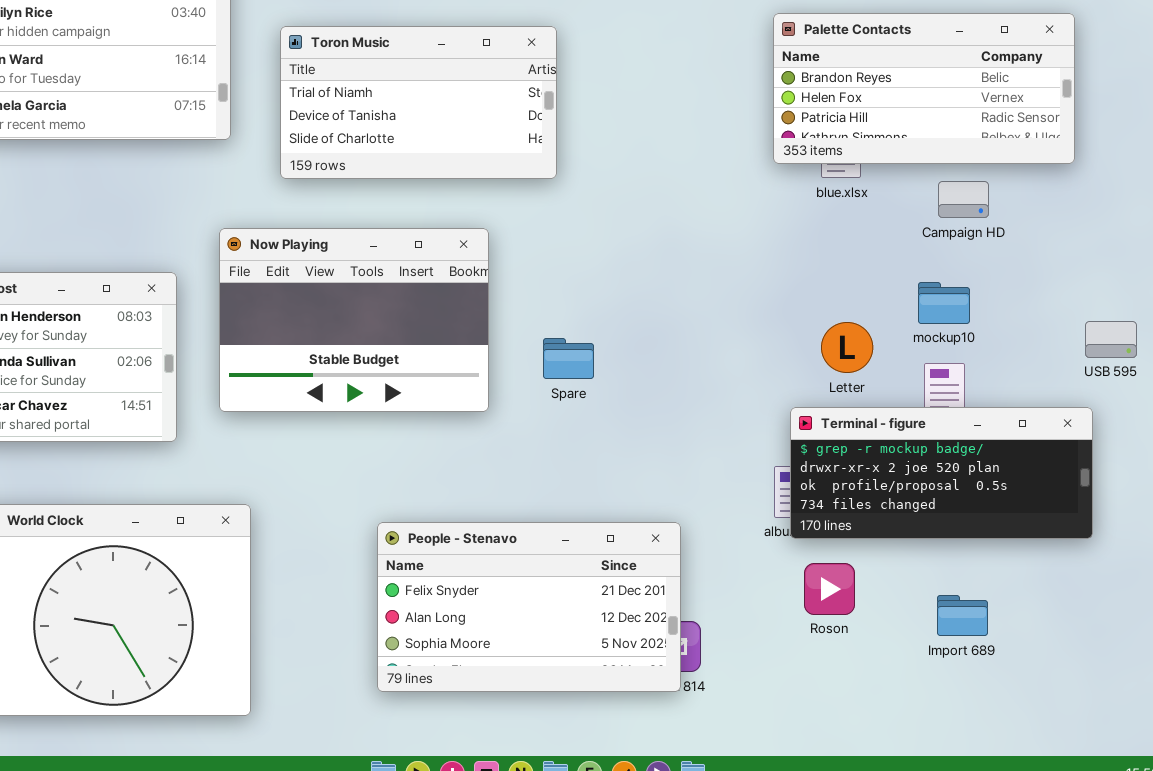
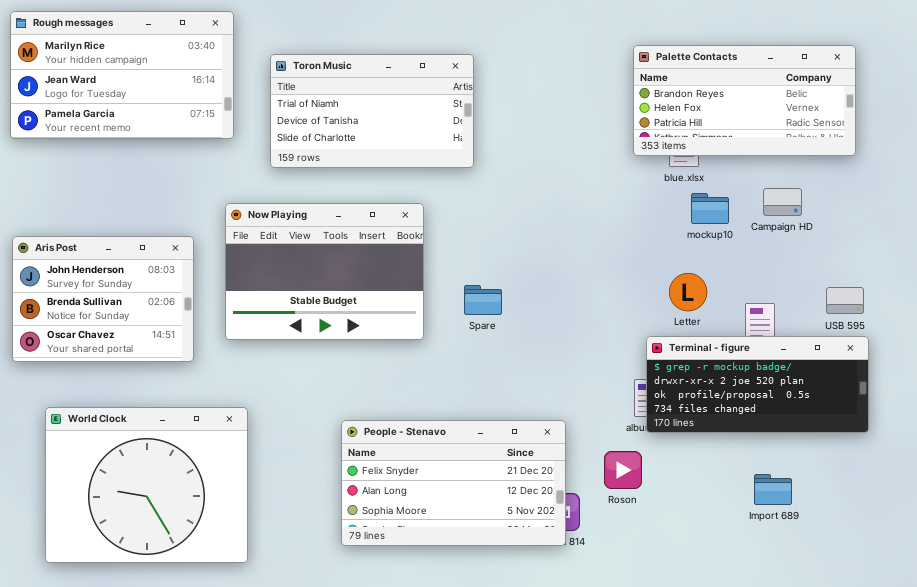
Campaign HD: [938,181,989,218] -> [763,188,802,216], moved
mockup10: [918,282,970,324] -> [691,193,729,224], moved
USB 595: [1085,321,1137,358] -> [826,287,864,314], moved
Roson: [804,563,855,615] -> [604,451,642,489], moved

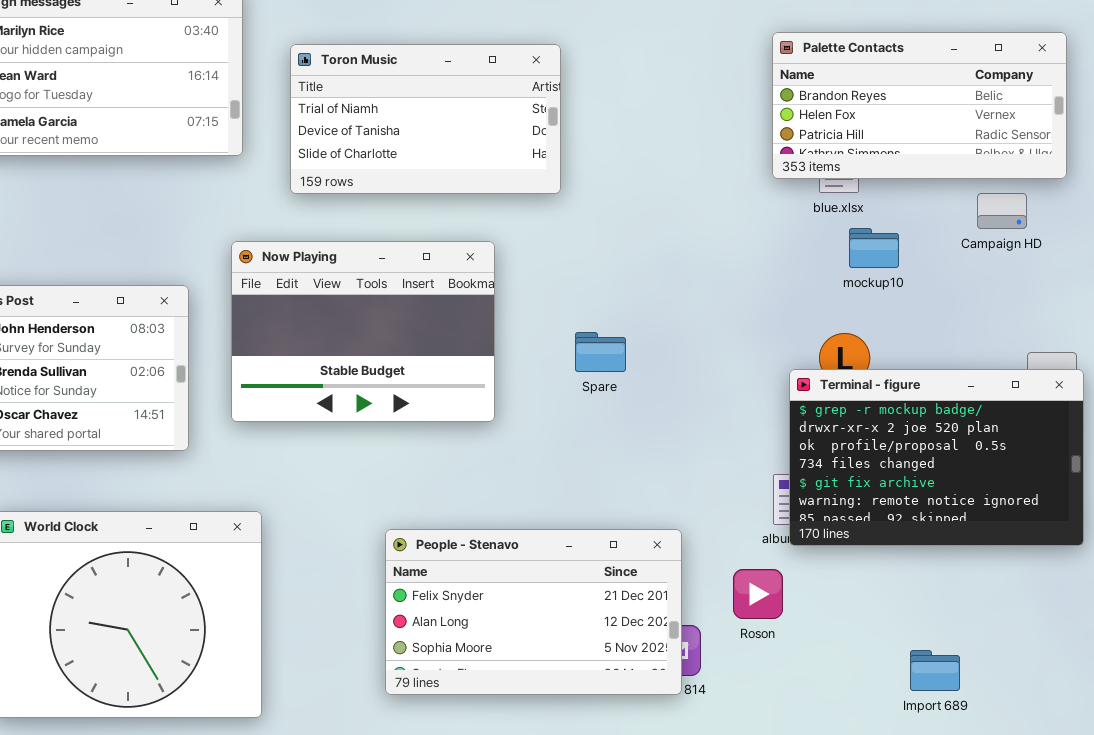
Campaign HD: [763,188,802,216] -> [977,193,1027,229], moved
Spare: [464,285,502,315] -> [575,332,626,372], moved
Terminal - figure: [646,336,869,433] -> [789,369,1084,546], resized
Import 689: [754,474,792,505] -> [910,650,960,691], moved

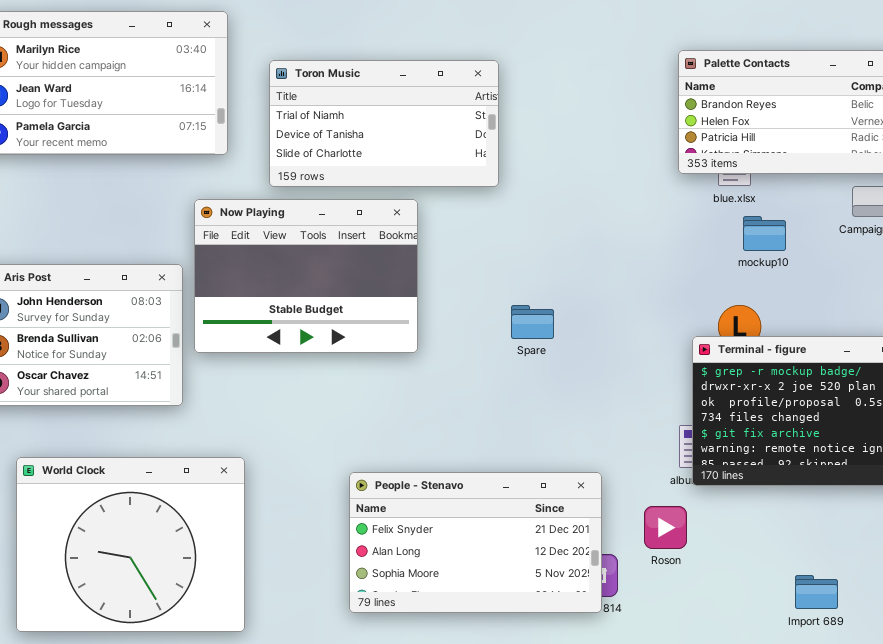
Now Playing: [231,241,495,422] -> [194,199,418,353], moved

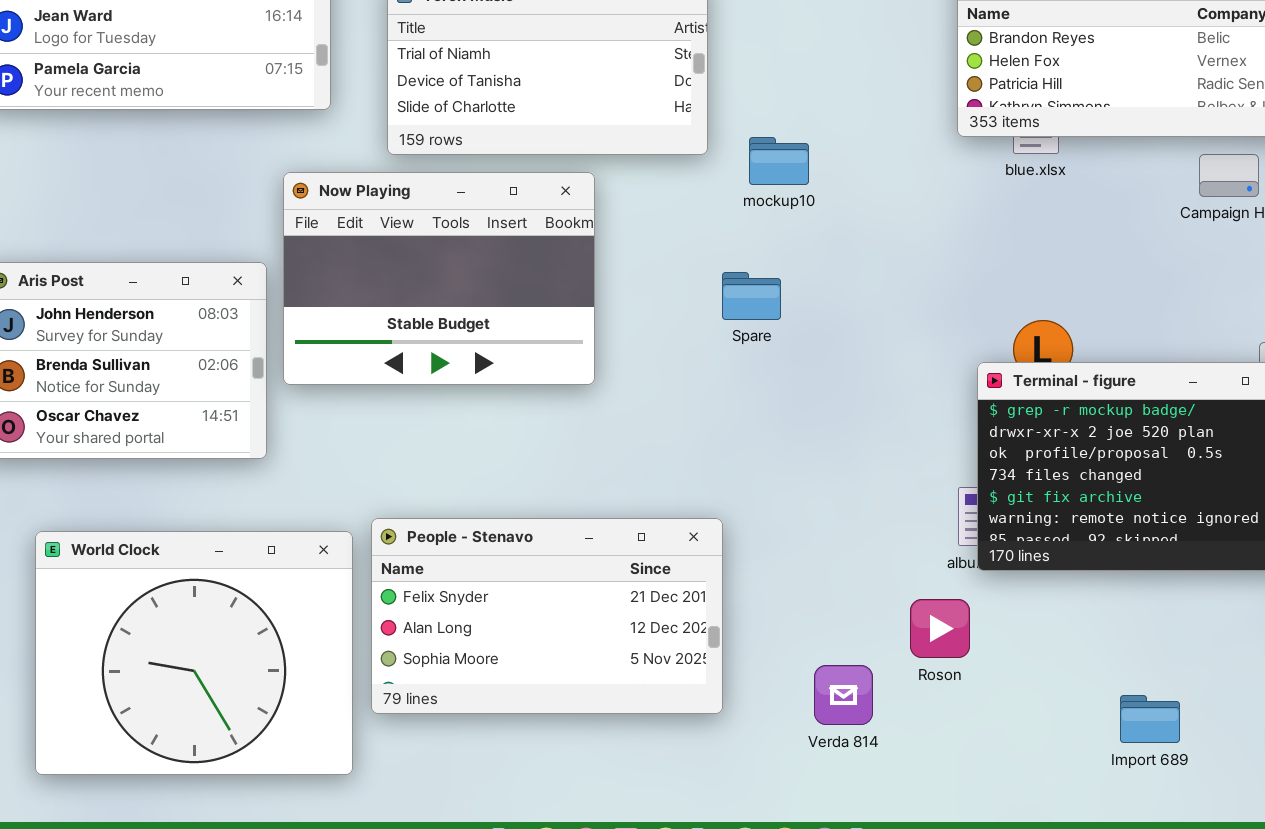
mockup10: [743,216,786,251] -> [749,137,809,185], moved
Spare: [511,305,554,339] -> [722,272,781,320], moved
People - Stenavo: [349,472,602,613] -> [371,518,723,714], moved

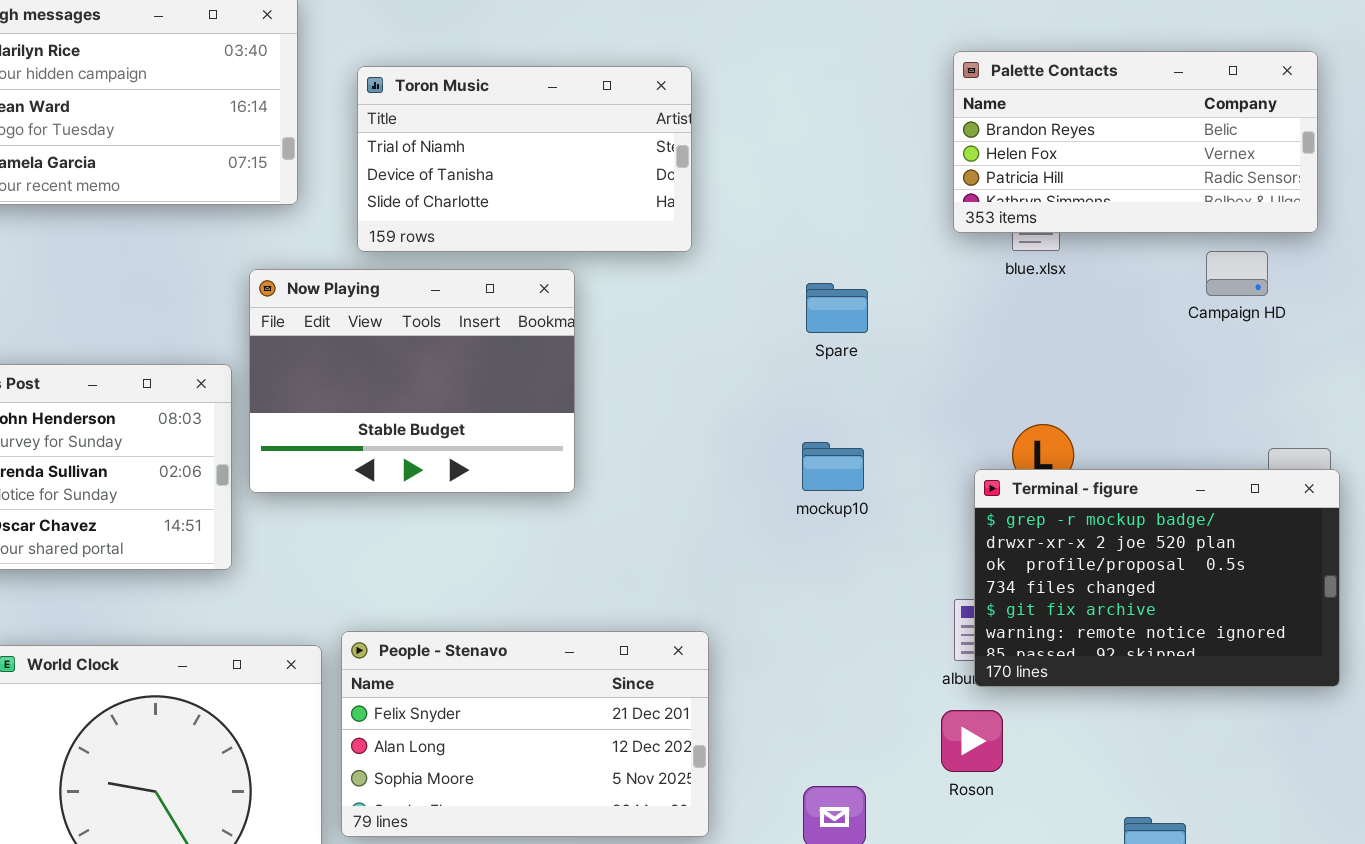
mockup10: [749,137,809,185] -> [802,442,864,491], moved
Spare: [722,272,781,320] -> [806,283,868,333], moved
Roson: [910,599,970,658] -> [941,710,1003,772], moved

